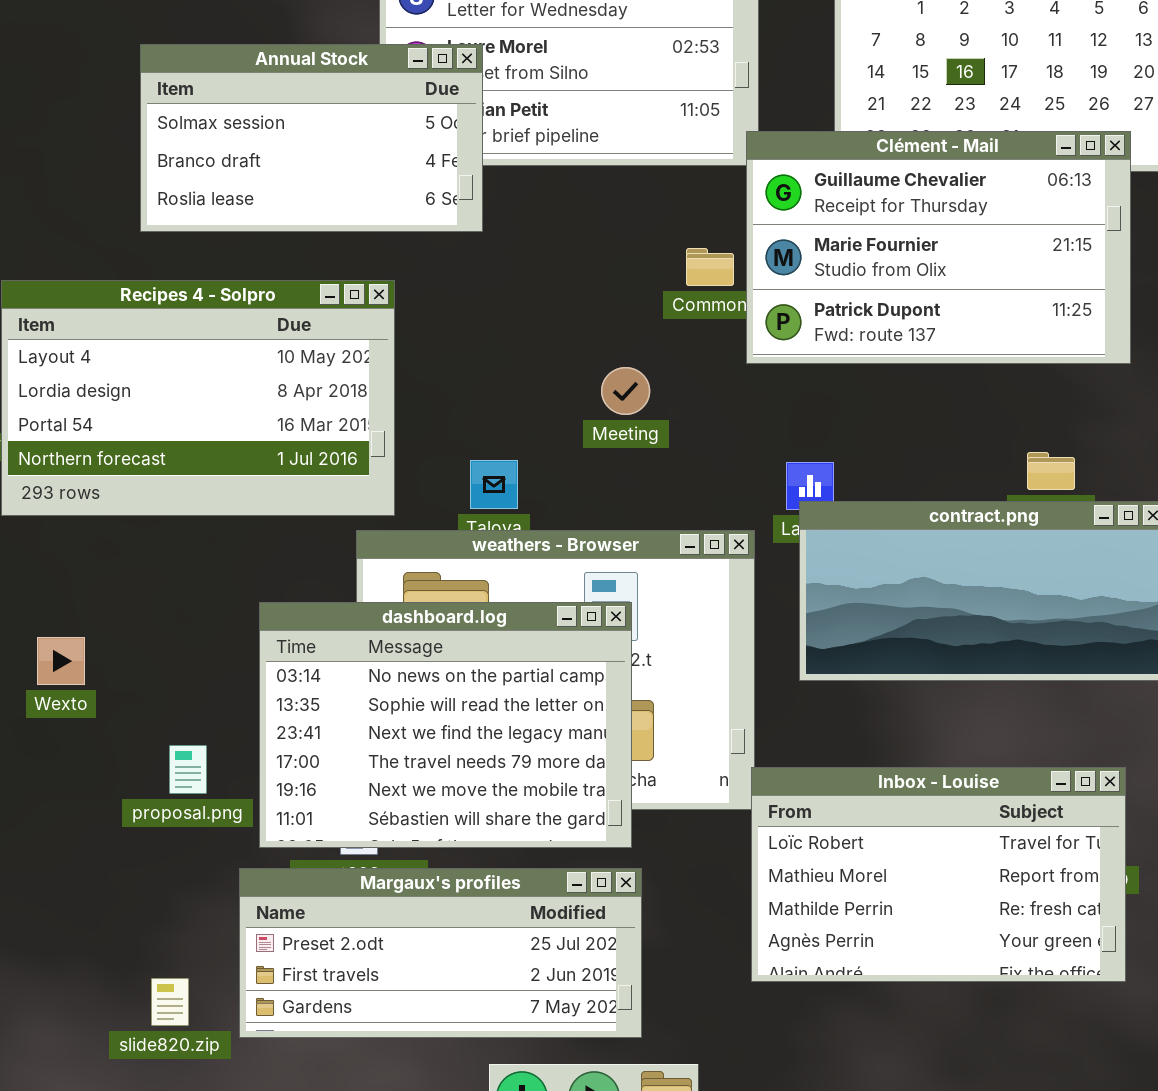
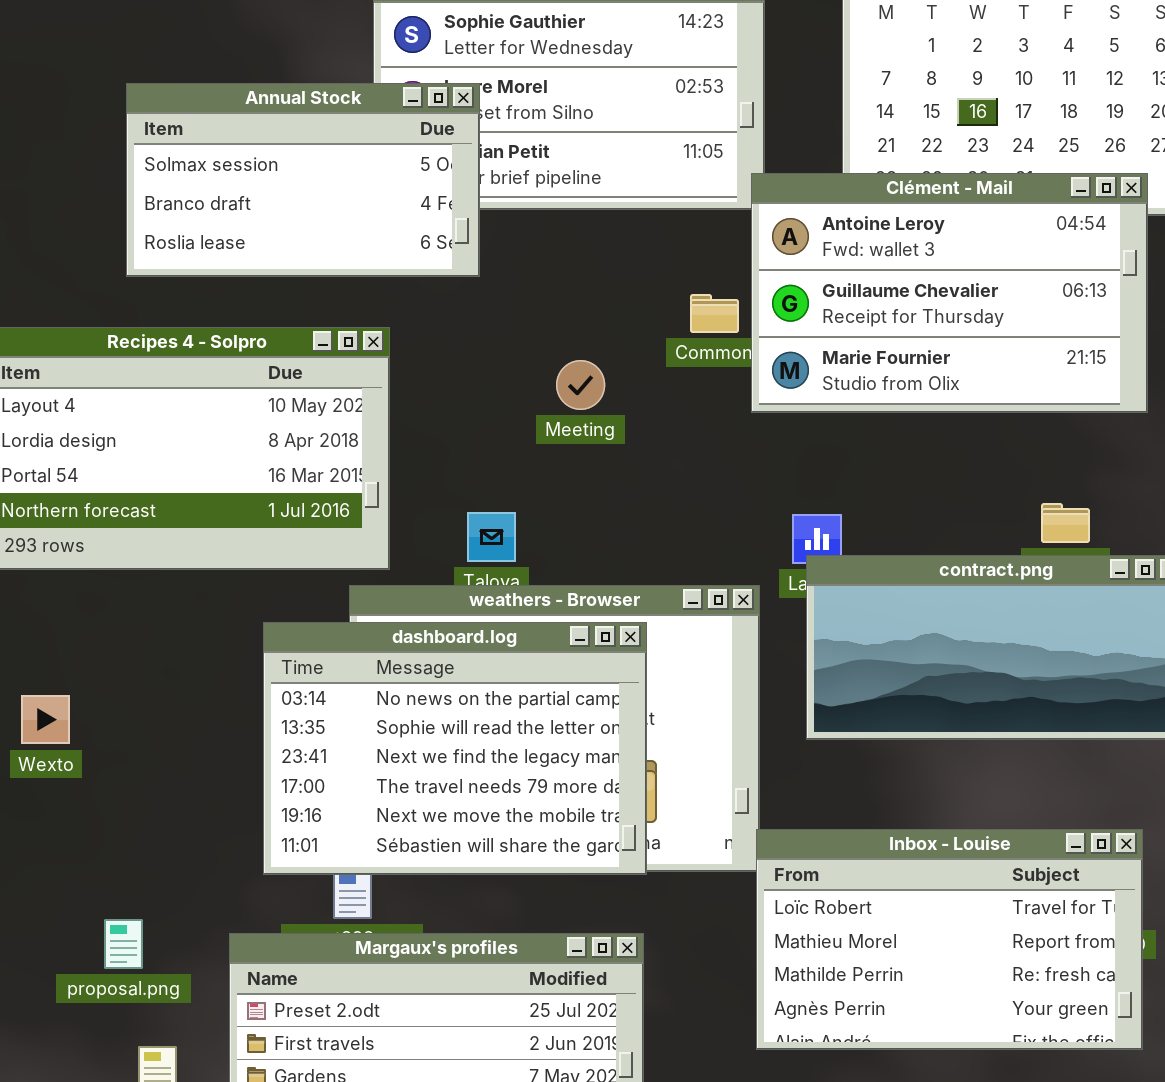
Clément - Mail: [746,131,1131,364] -> [751,173,1148,413], scrolled up 1 row
Meeting: [601,367,650,415] -> [556,360,605,410], moved
dashboard.log: [259,602,632,848] -> [263,622,647,875], moved
proposal.png: [169,745,207,794] -> [104,919,143,969], moved

